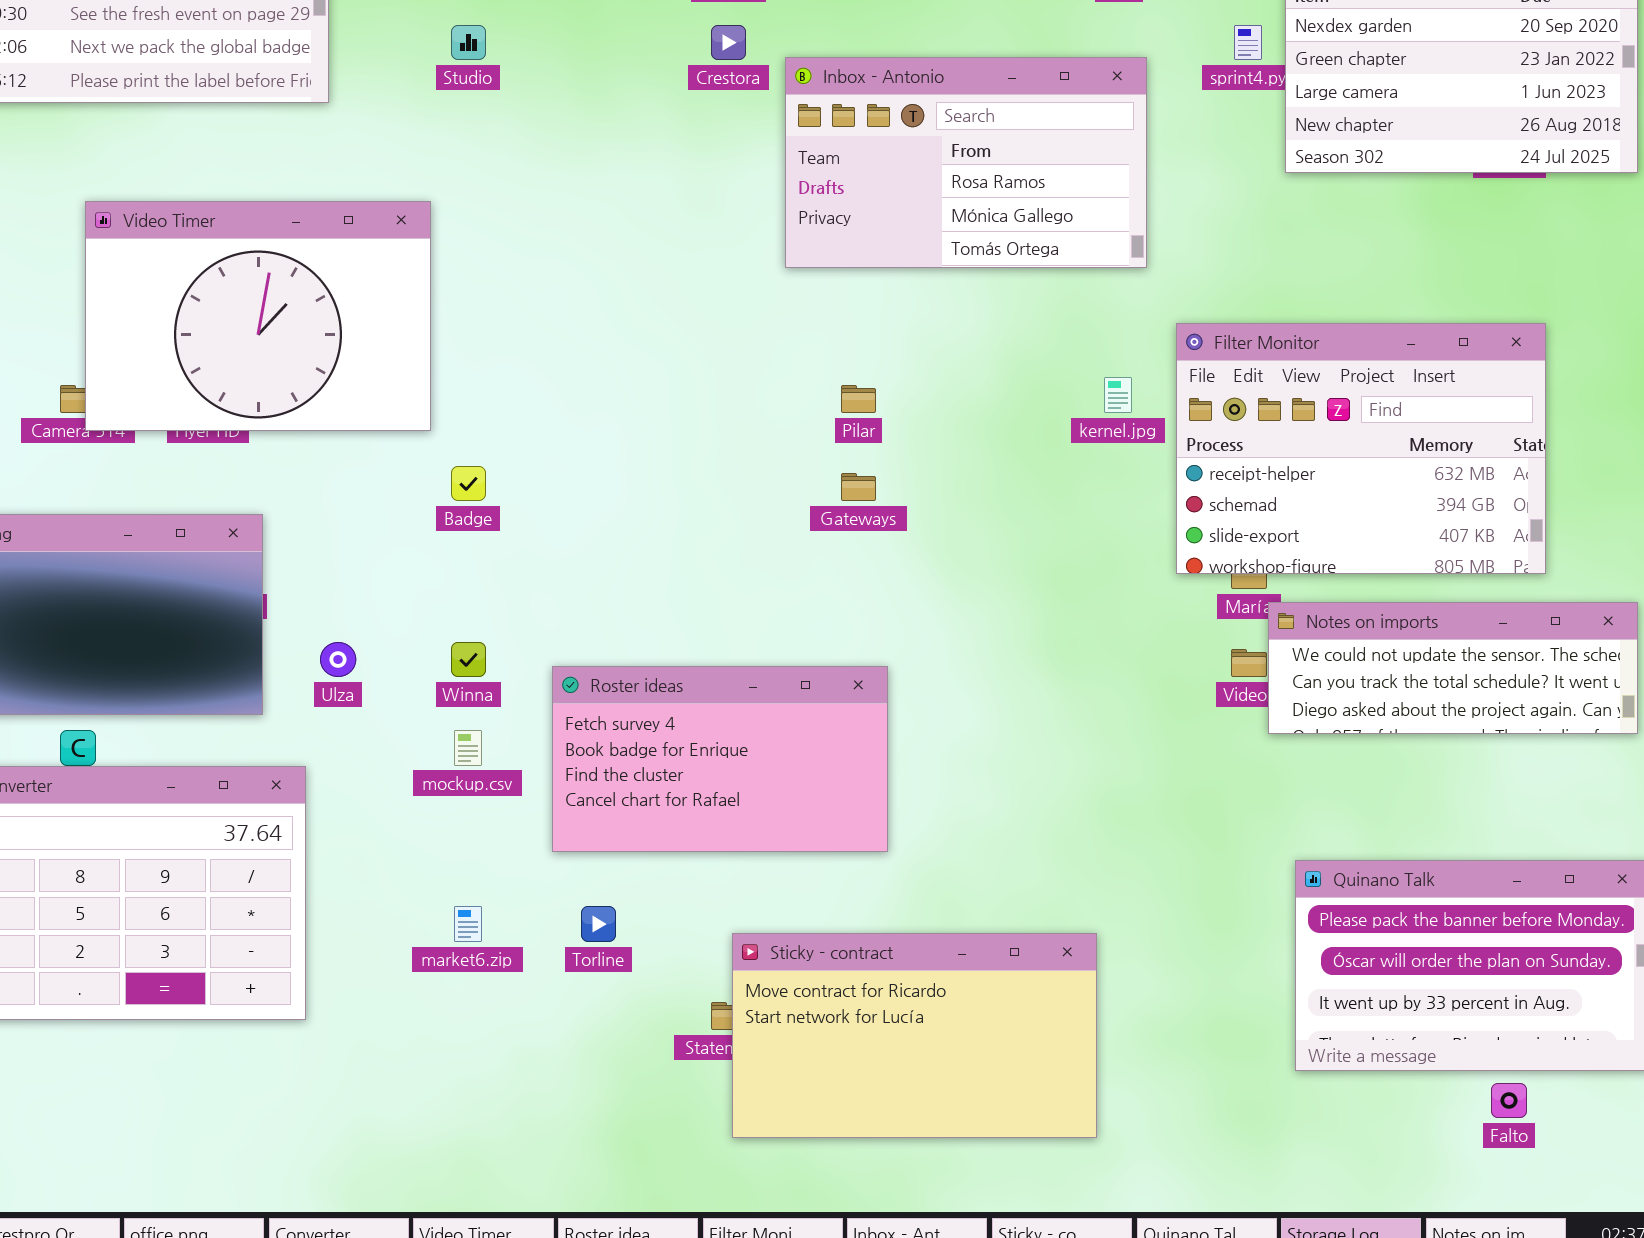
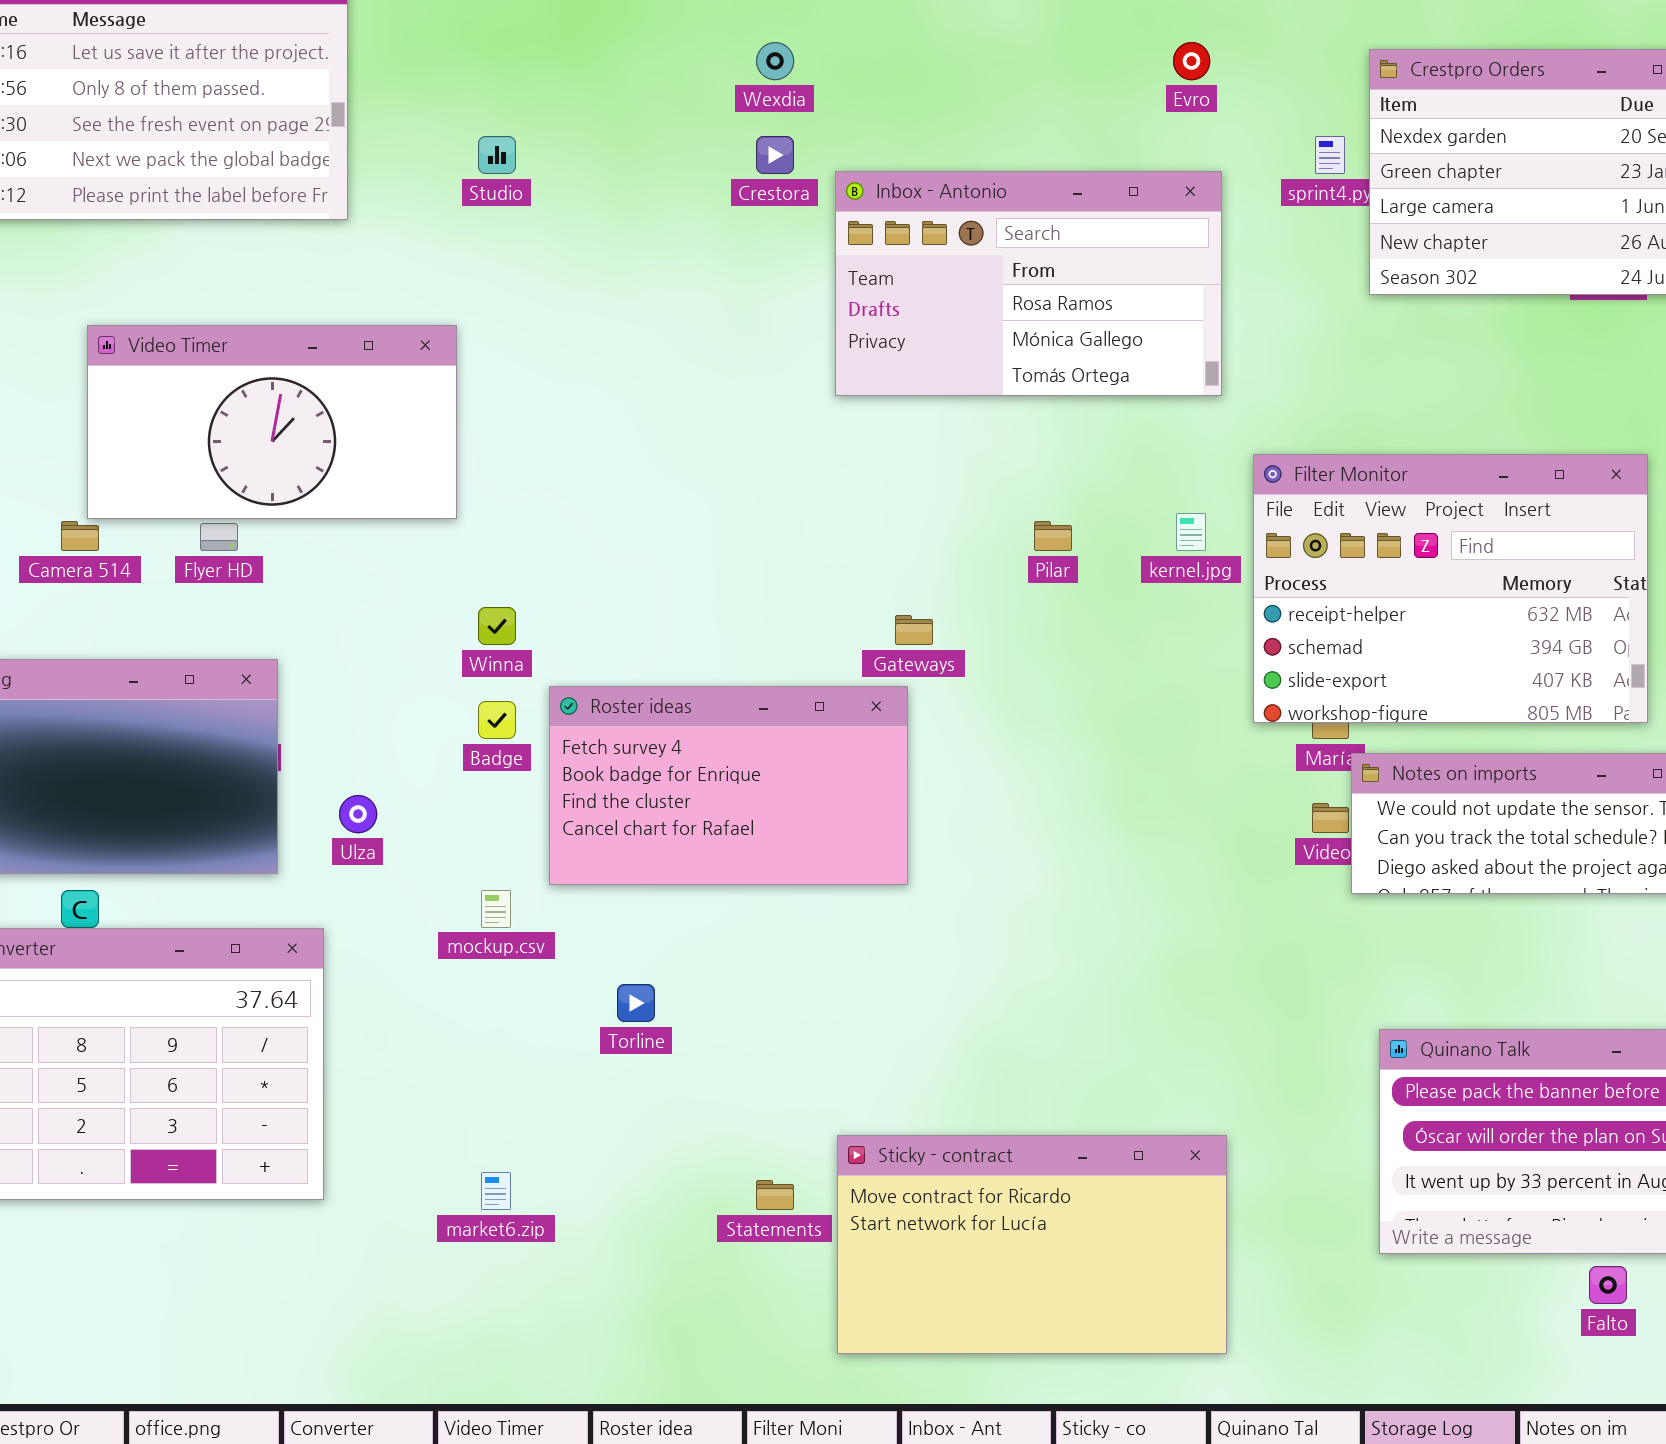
Video Timer: [85,201,431,431] -> [87,325,457,519], resized
Pilar: [841,385,876,413] -> [1034,521,1072,551], moved
Badge: [451,466,486,501] -> [478,701,516,739], moved
Winna: [451,642,486,677] -> [478,607,516,645], moved
Roster ideas: [552,666,888,852] -> [549,686,908,885], moved
market6.zip: [454,906,482,942] -> [481,1172,511,1210], moved
Torline: [581,906,616,942] -> [617,984,655,1022], moved
Sticky - contract: [732,933,1097,1138] -> [837,1135,1227,1354], moved

